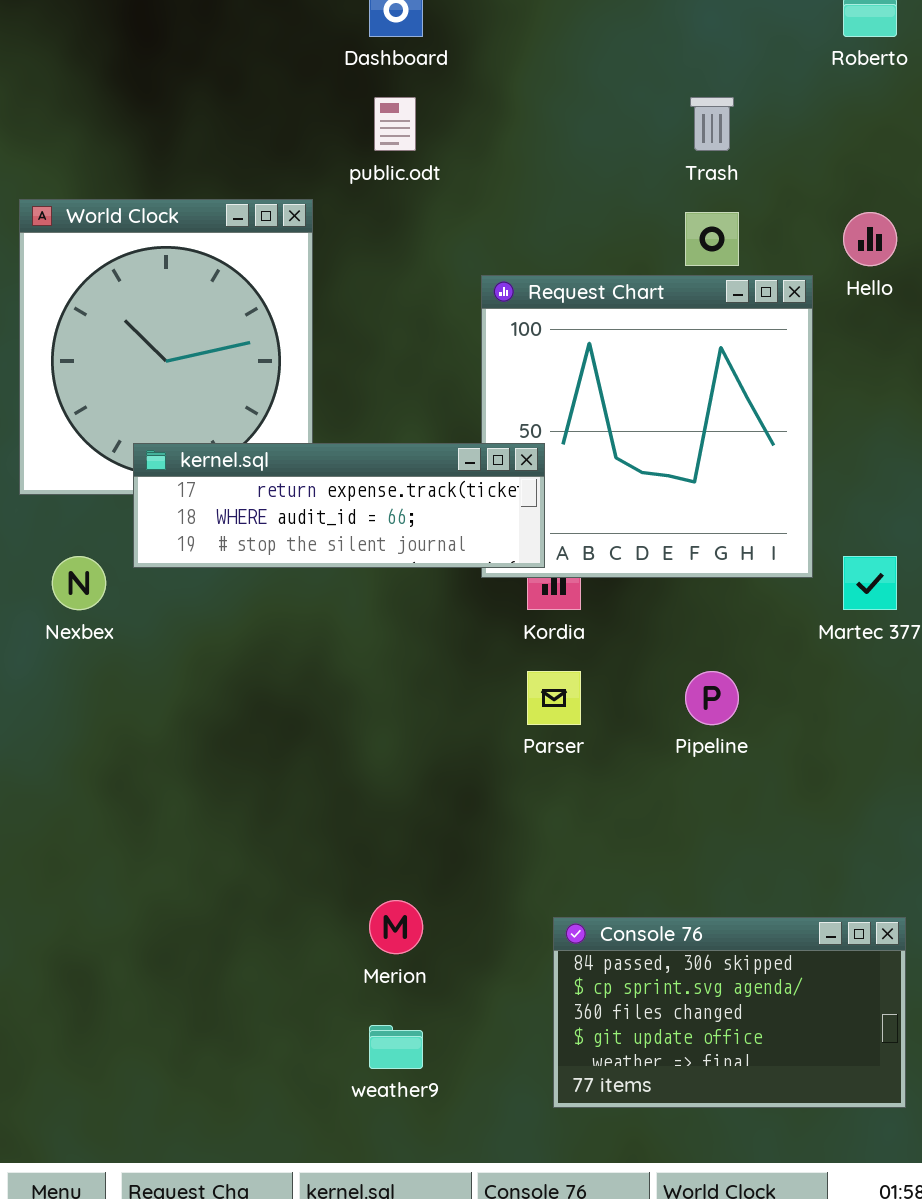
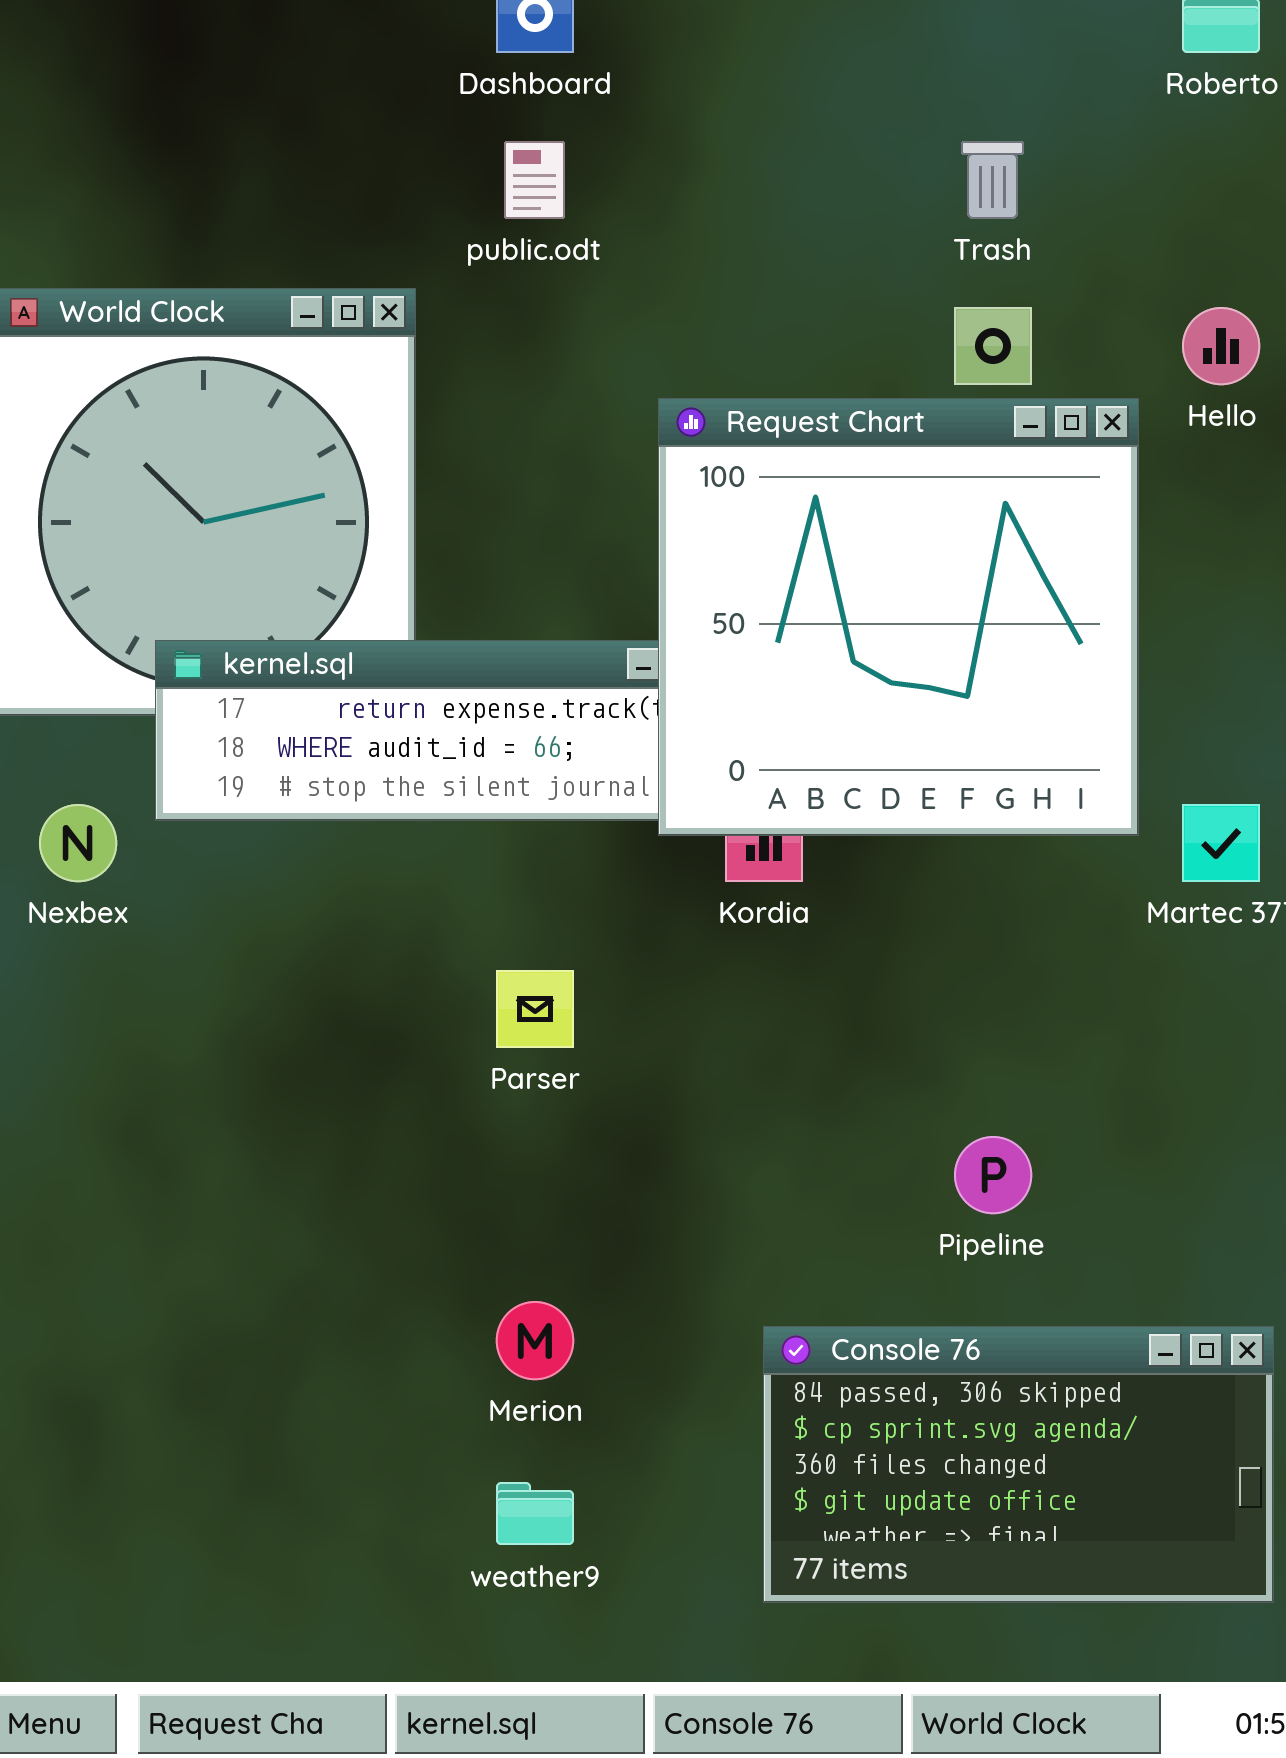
Request Chart: [481,275,813,578] -> [658,398,1139,836], raised
Parser: [527,671,581,725] -> [496,970,574,1048], moved
Pipeline: [685,671,739,725] -> [954,1136,1032,1214], moved

